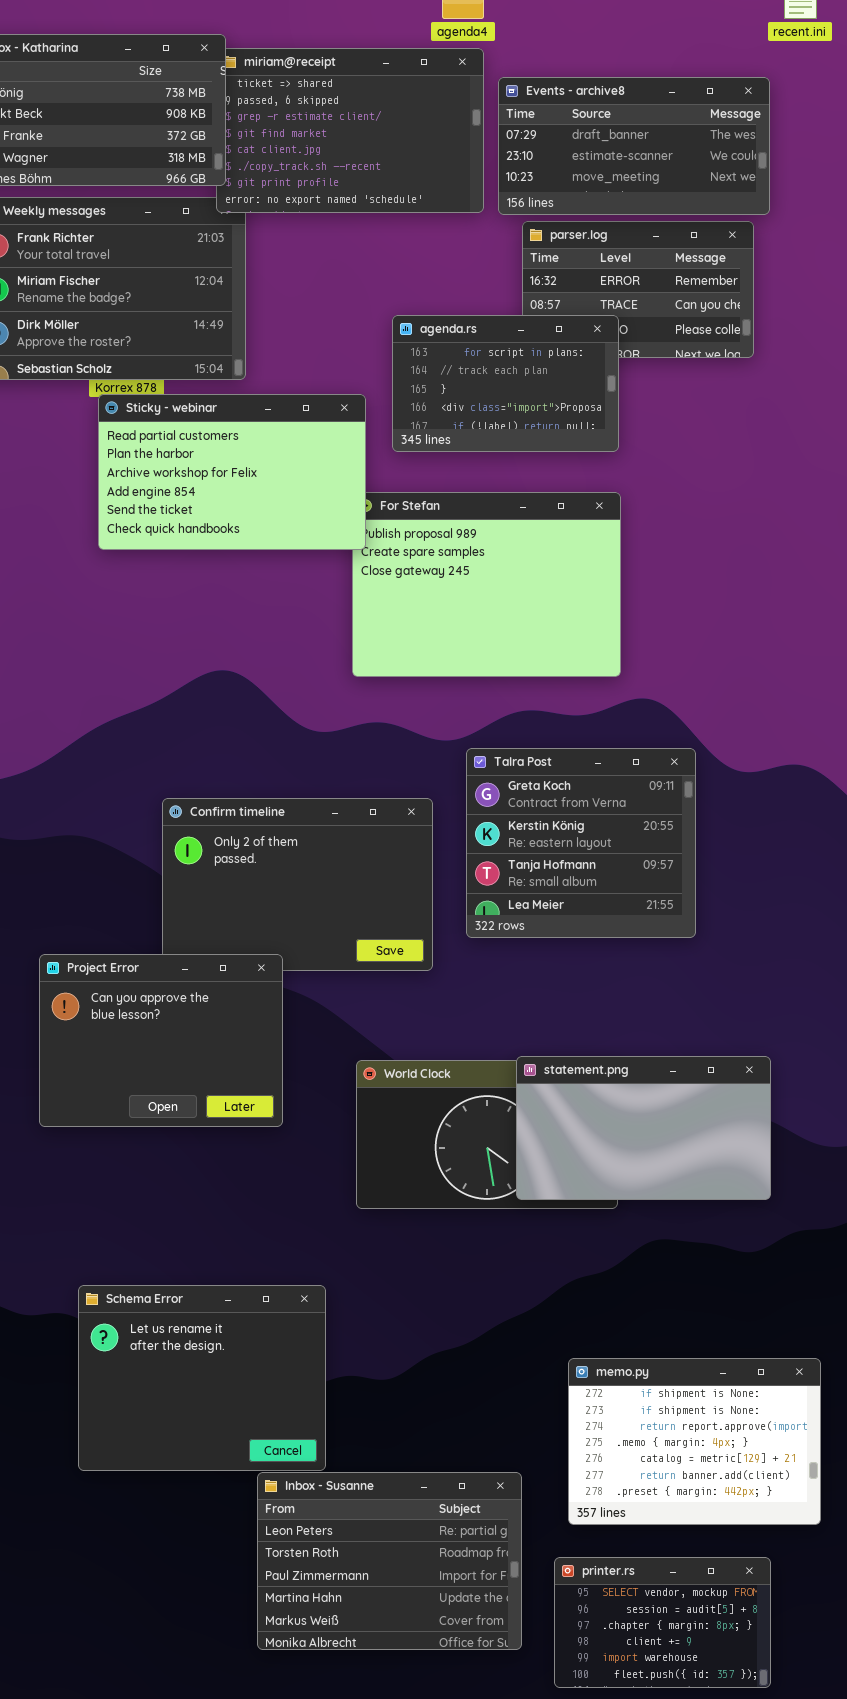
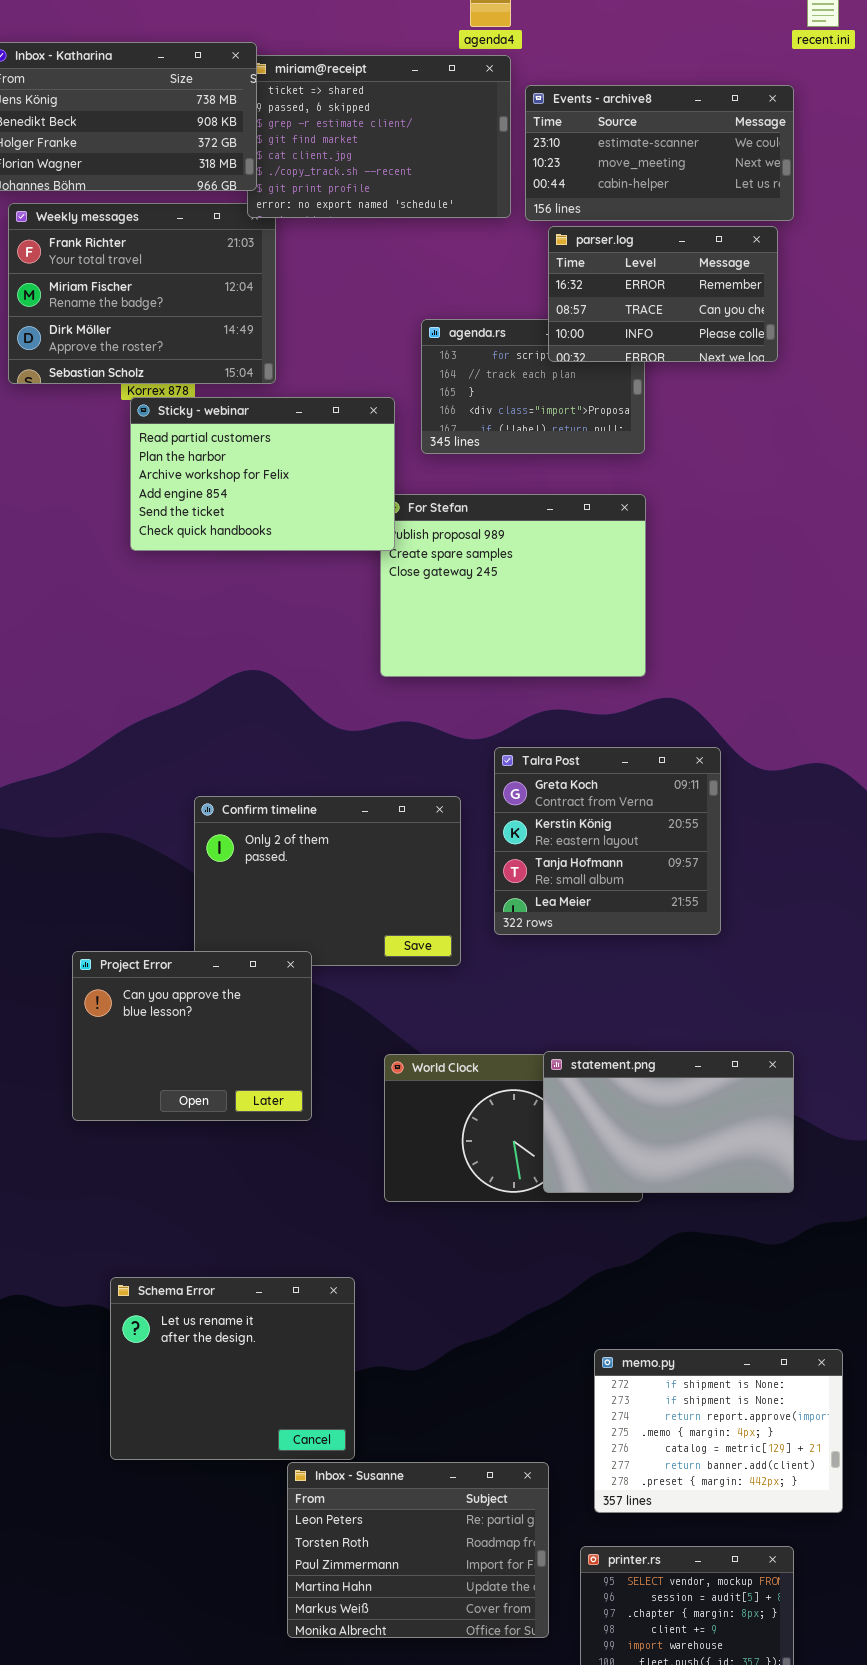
Events - archive8: [498,77,770,215] -> [525,85,794,221], scrolled down 1 row
parser.log: [522,221,754,358] -> [548,226,778,362], raised

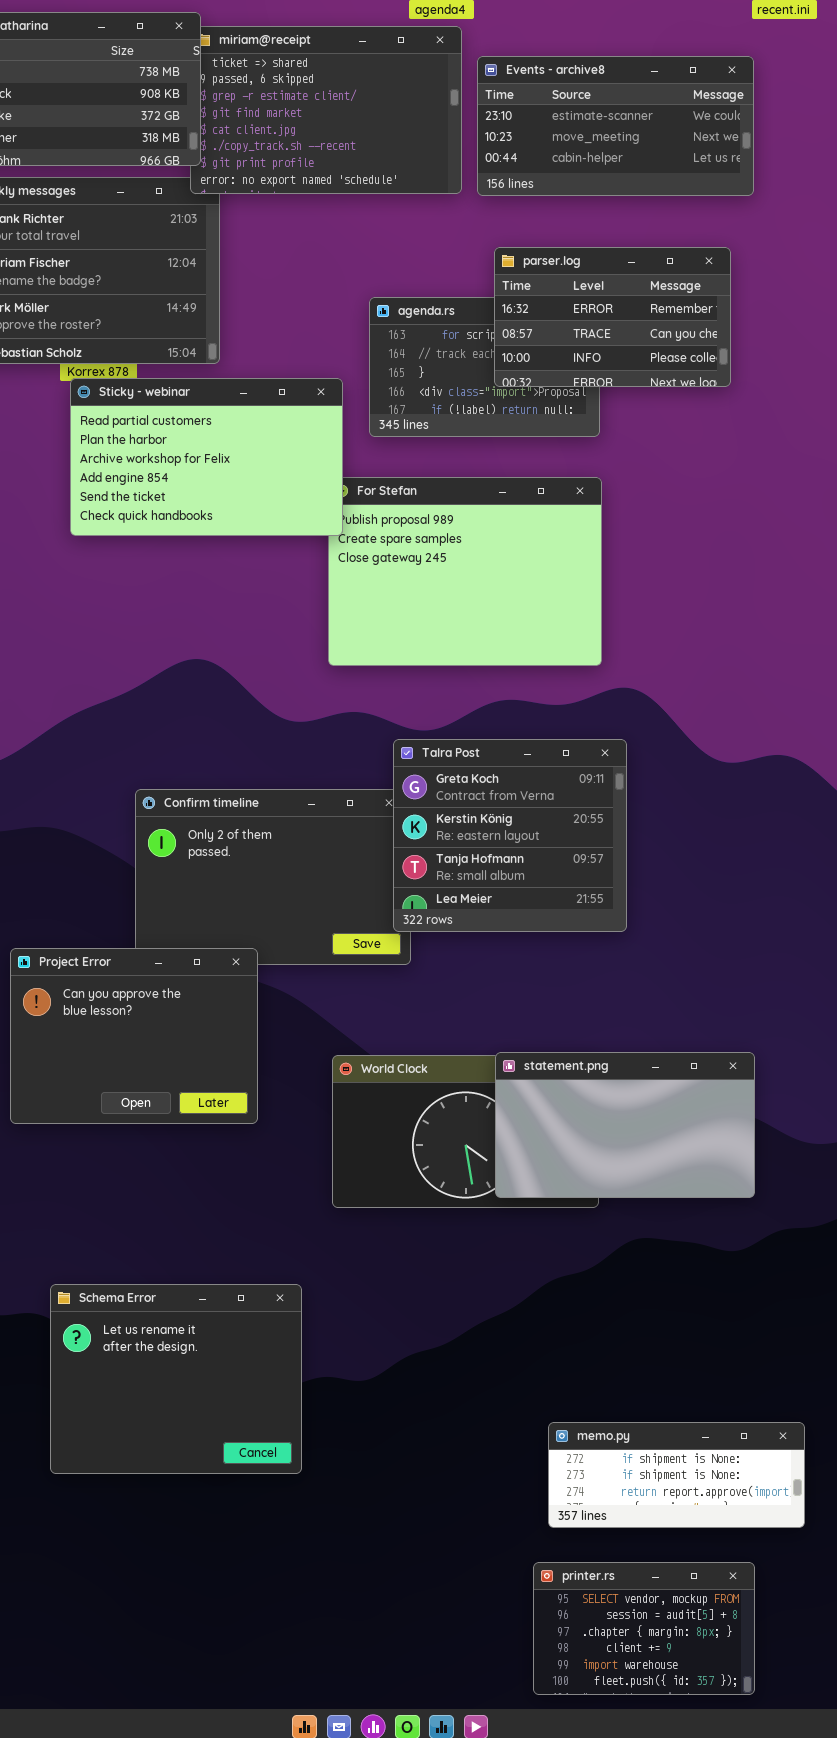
parser.log: [548,226,778,362] -> [494,247,731,387], moved
Talra Post: [494,747,721,935] -> [393,739,627,932], moved
memo.py: [594,1349,843,1513] -> [548,1422,805,1528], resized
Inbox - Susanne: [287,1462,549,1638] -> none, closed

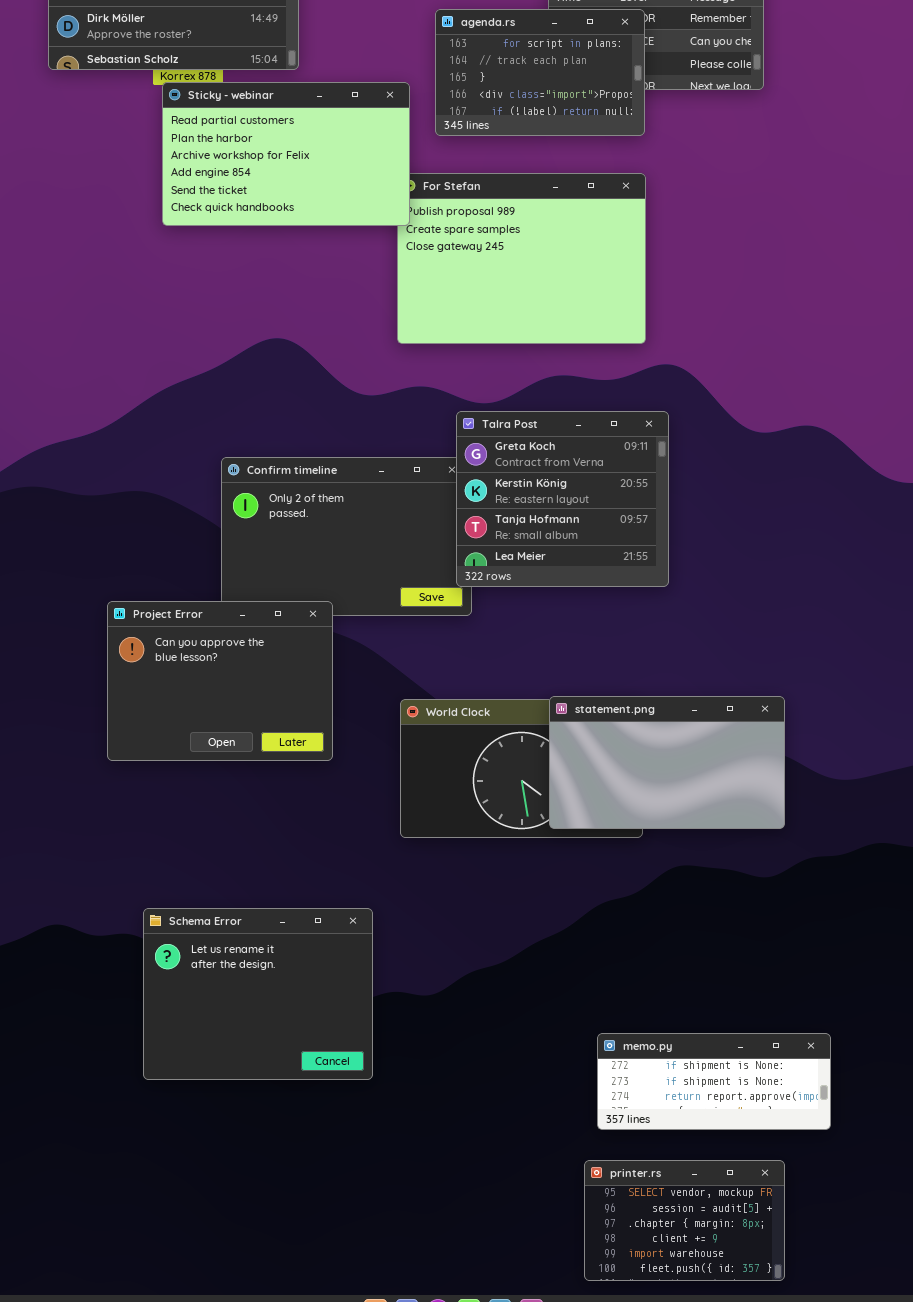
agenda.rs: [369,297,600,437] -> [435,9,645,136], raised

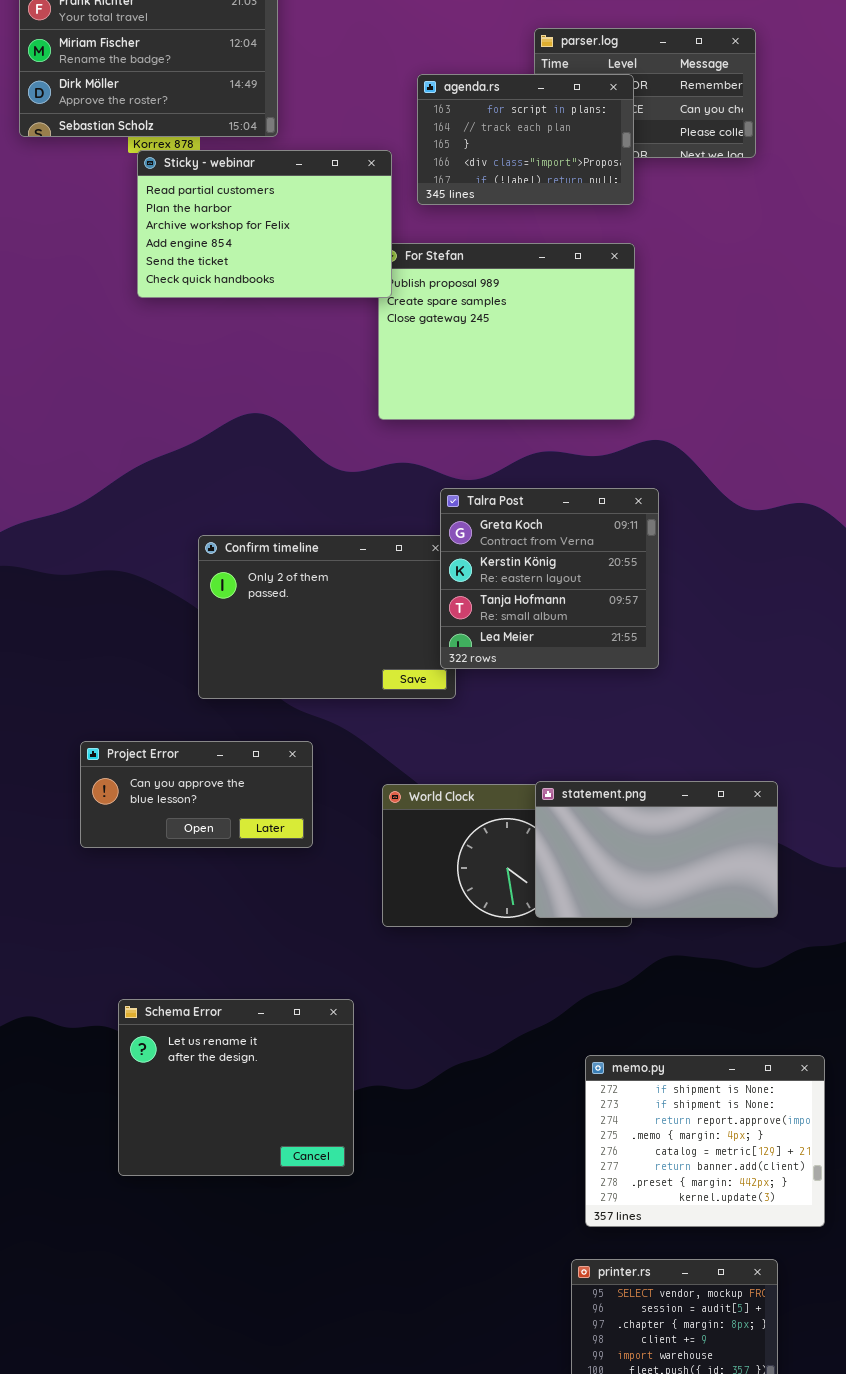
Project Error: [107,601,333,761] -> [80,741,313,848], resized
memo.py: [597,1033,831,1130] -> [585,1055,825,1227], resized

